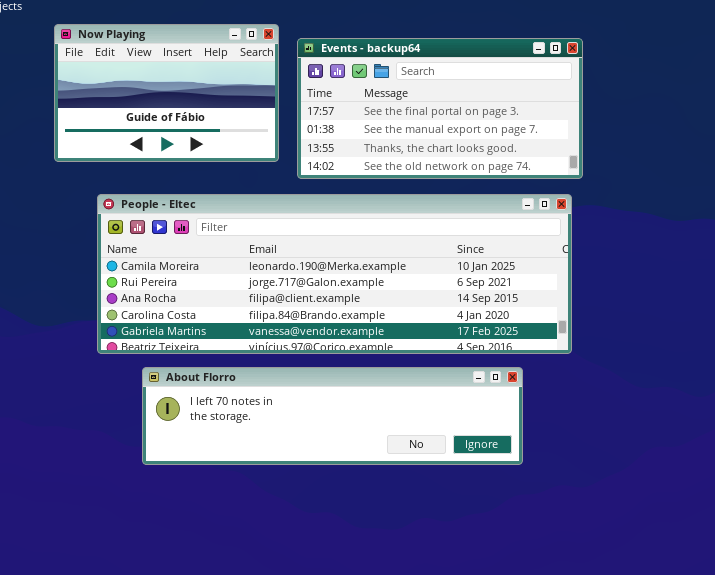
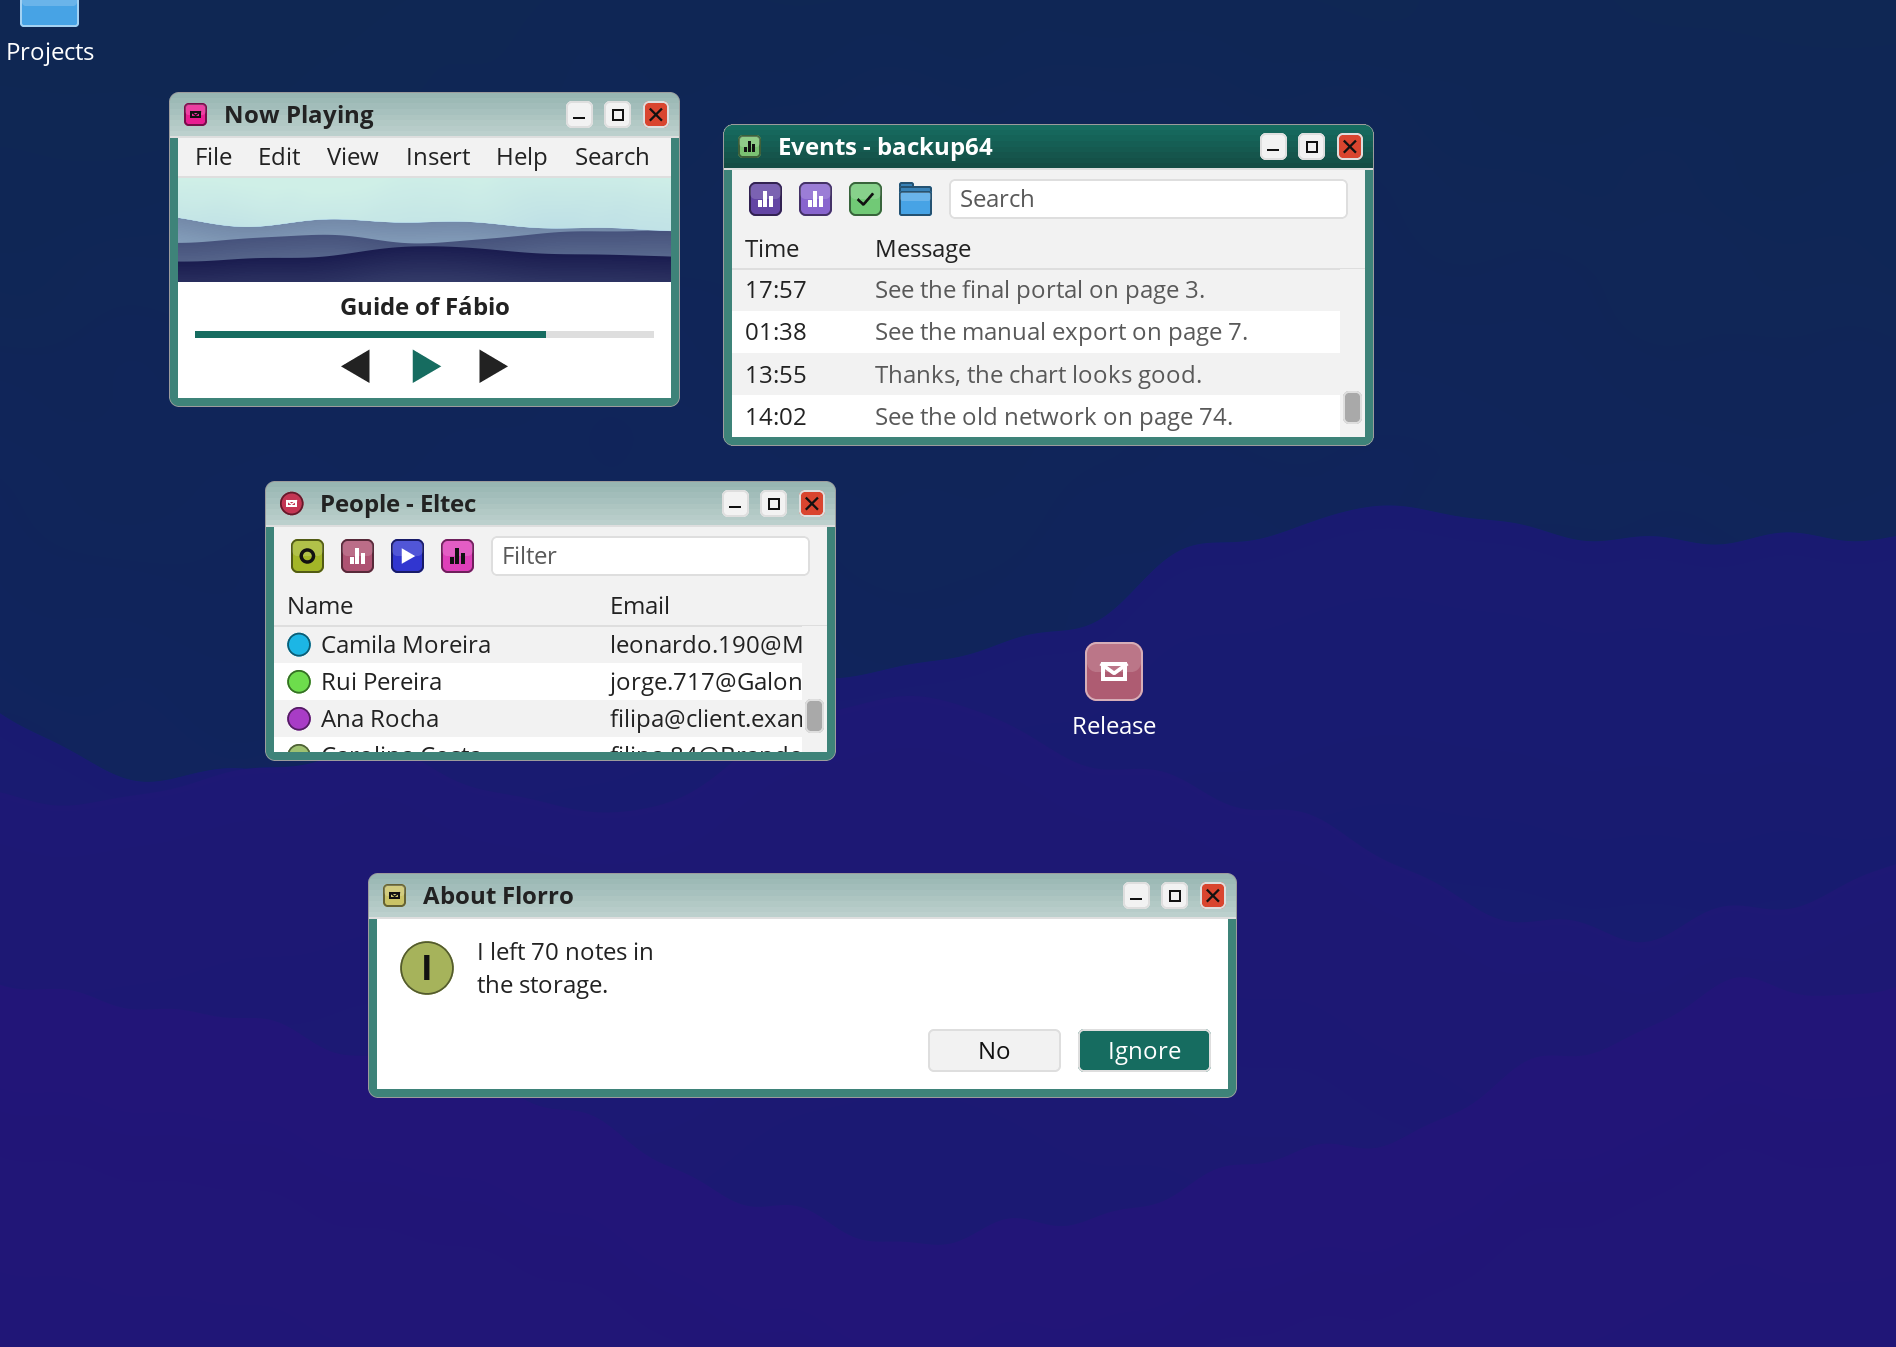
People - Eltec: [97,194,572,354] -> [265,481,836,761], resized

